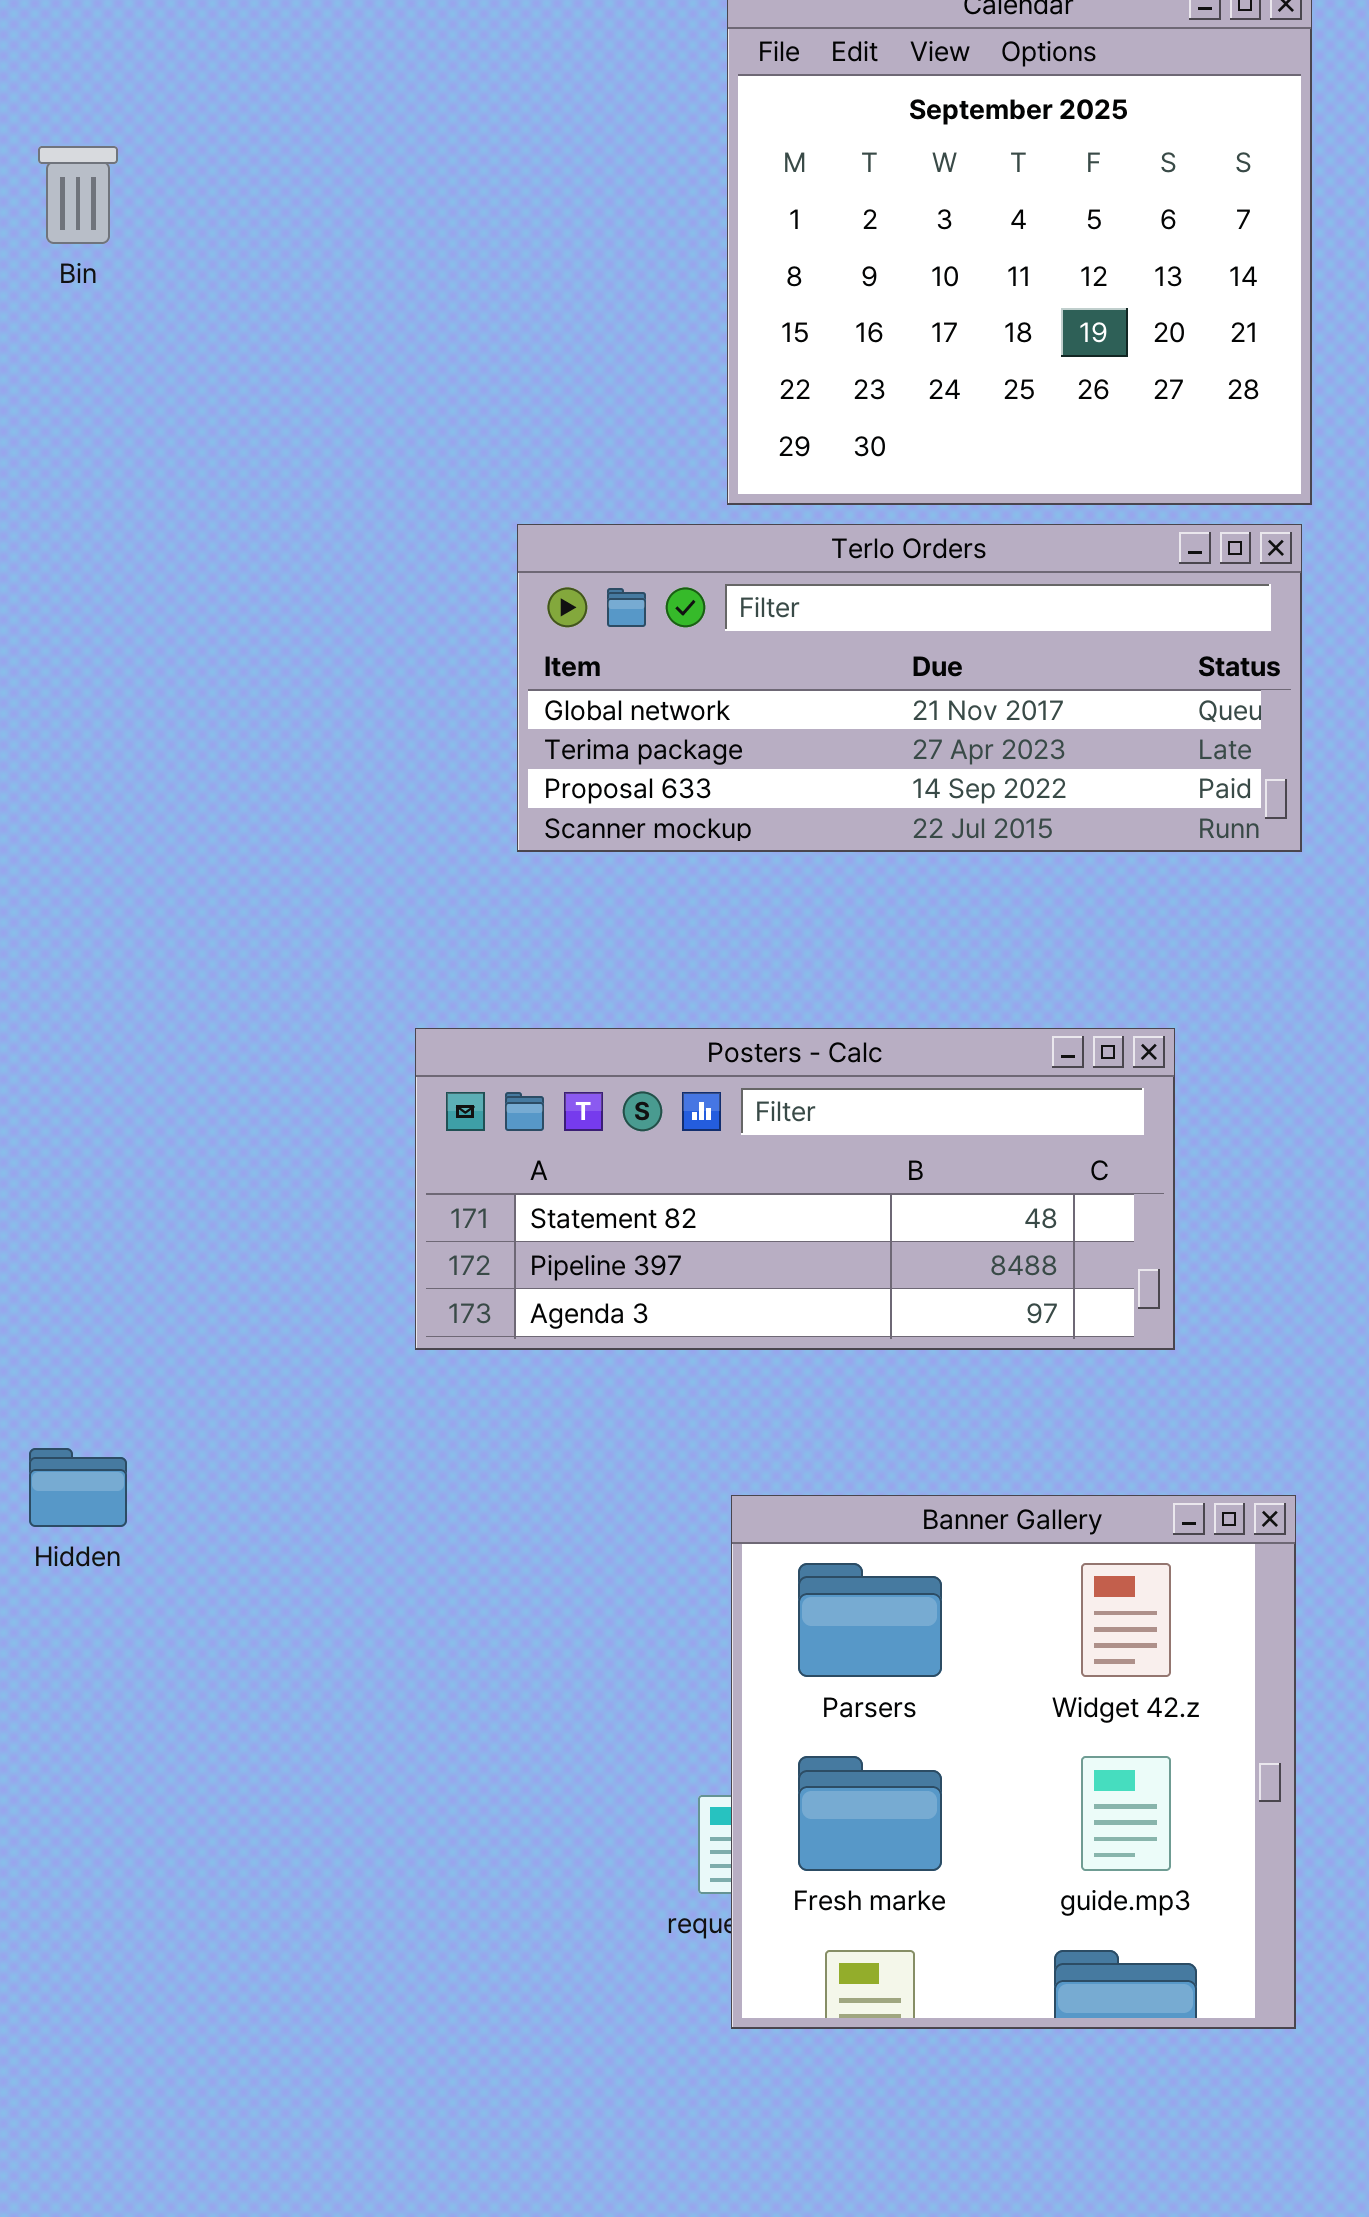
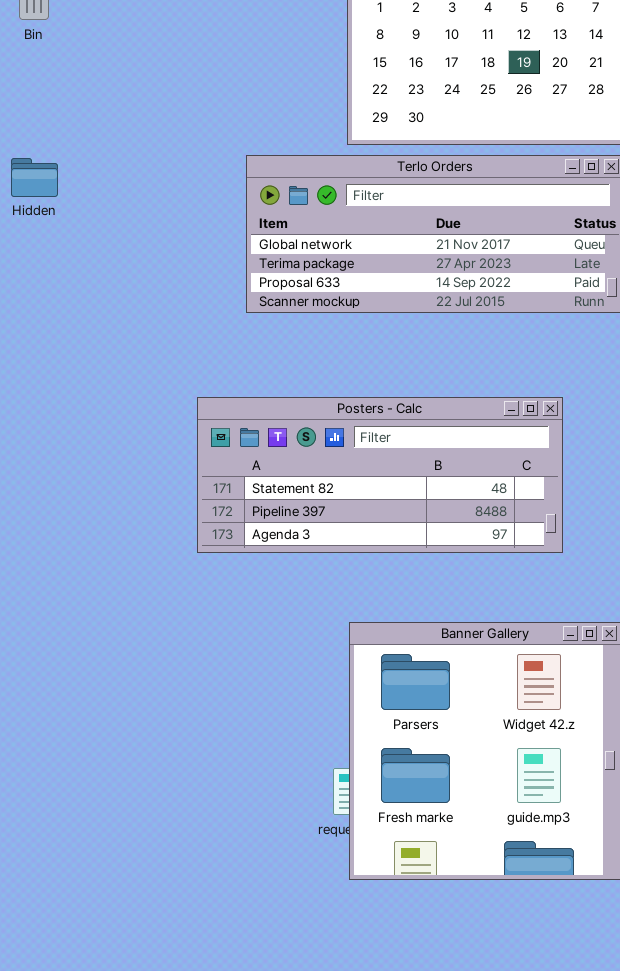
Hidden: [29,1448,127,1527] -> [11,158,58,197], moved

